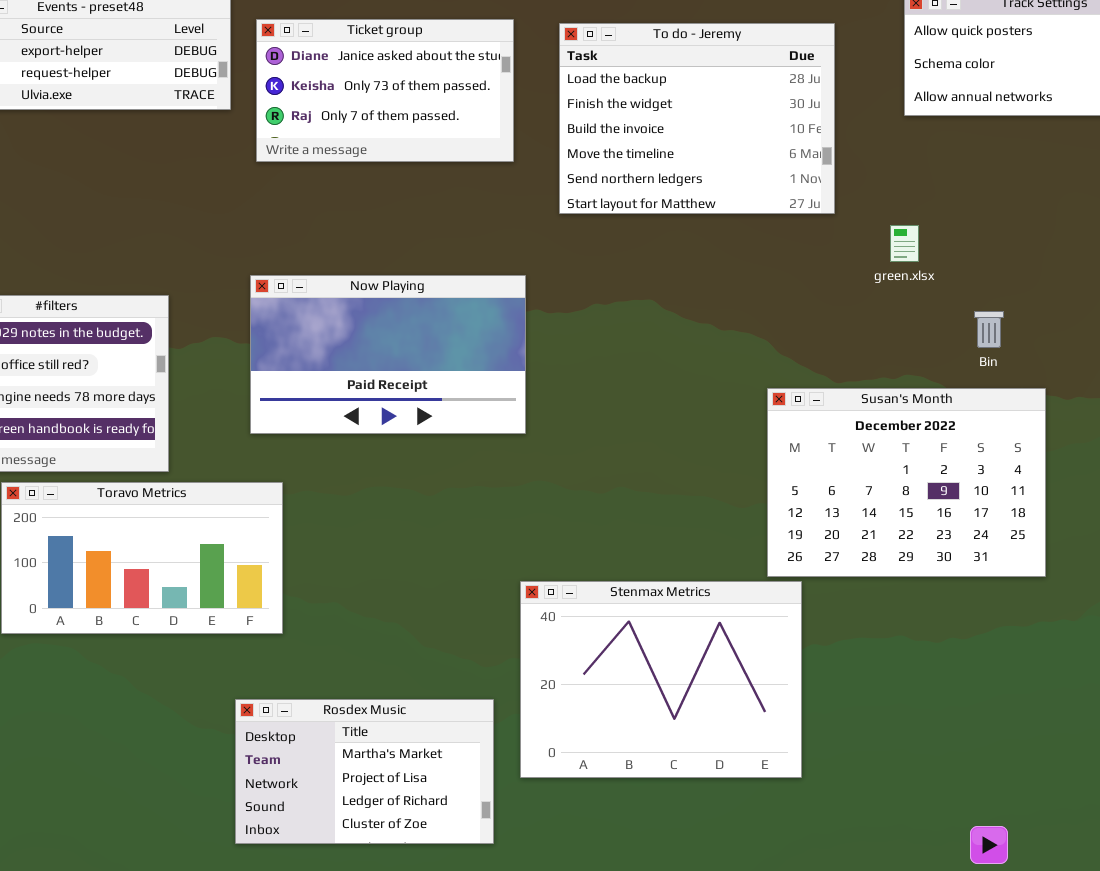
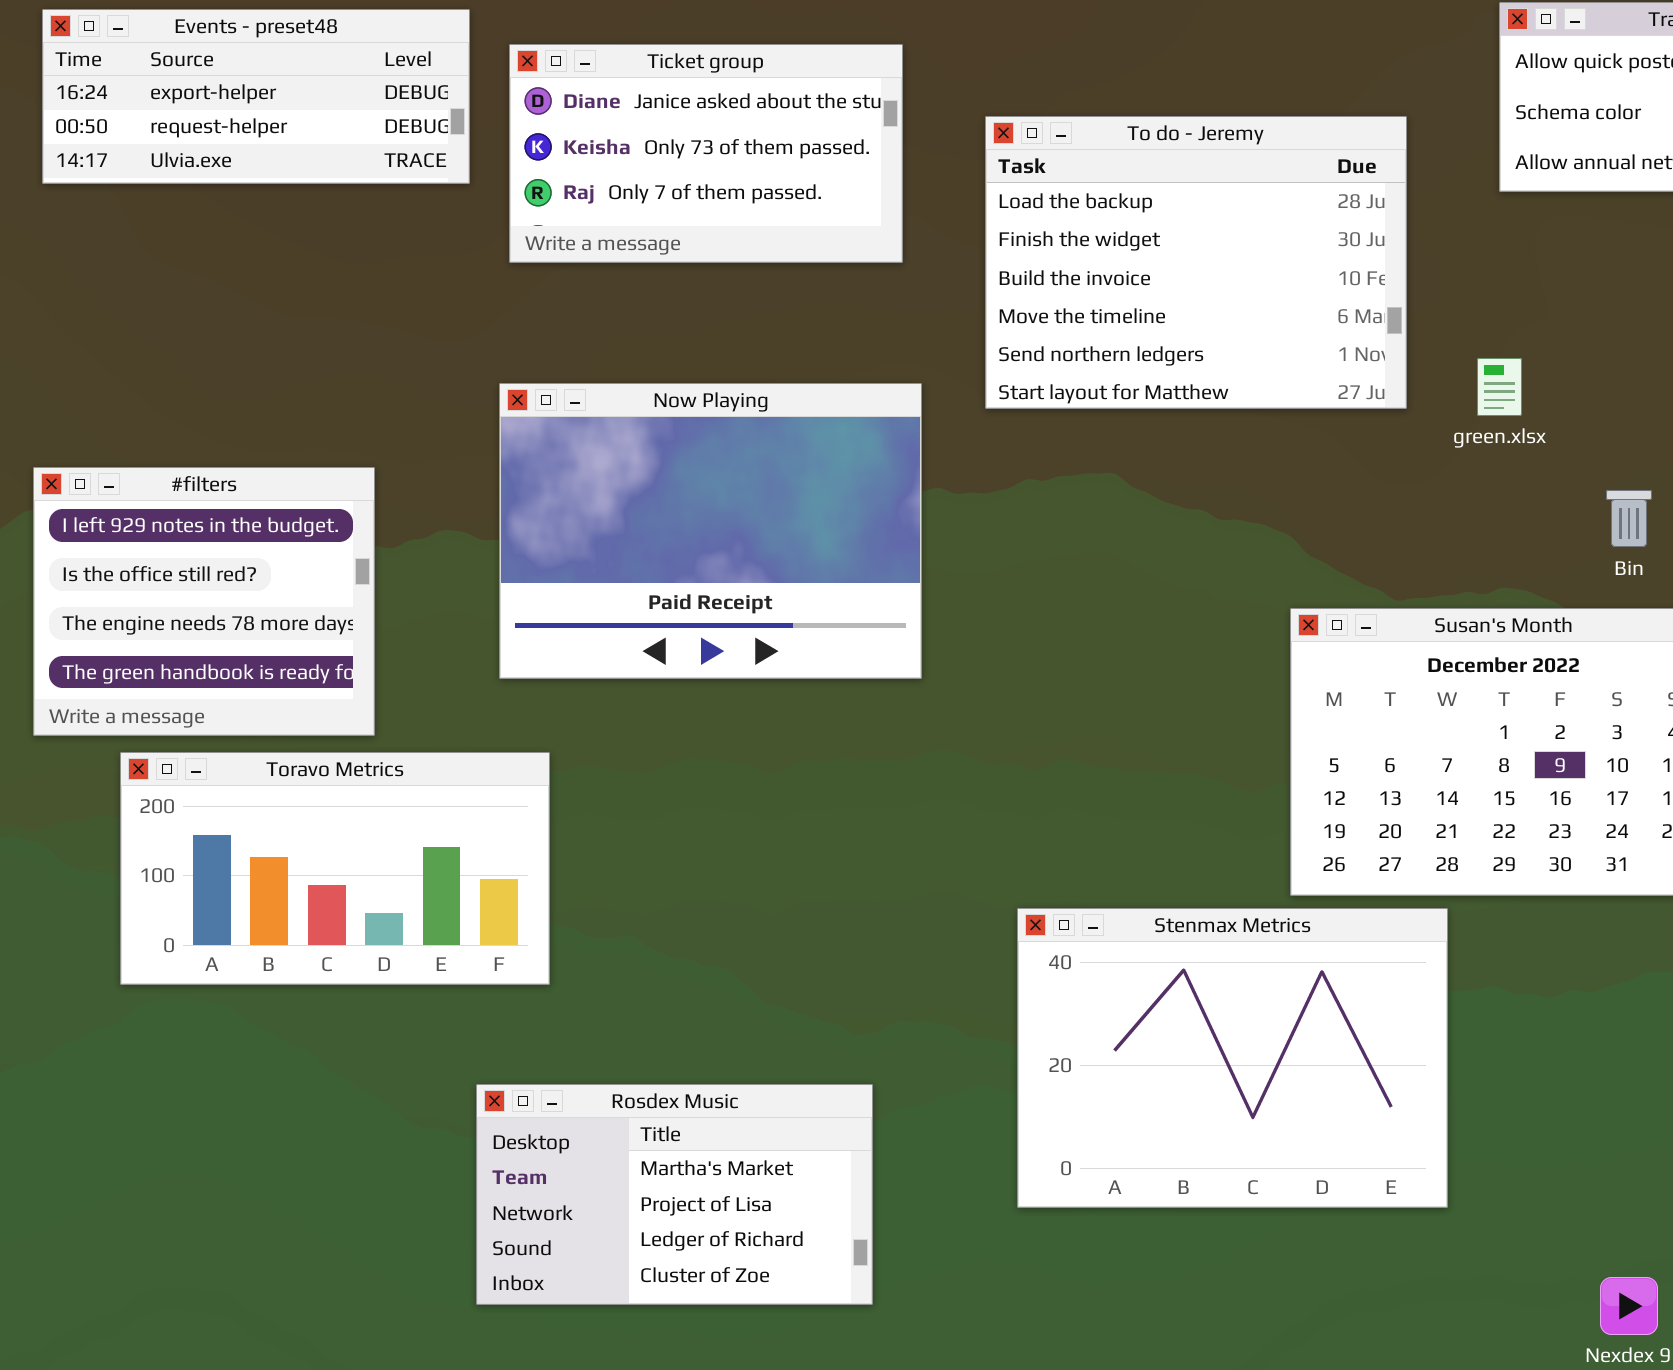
To do - Jeremy: [559,23,835,214] -> [985,116,1407,409], moved
Now Playing: [250,275,526,434] -> [499,383,922,679], resized
Stenmax Metrics: [520,581,802,778] -> [1017,908,1448,1208], moved

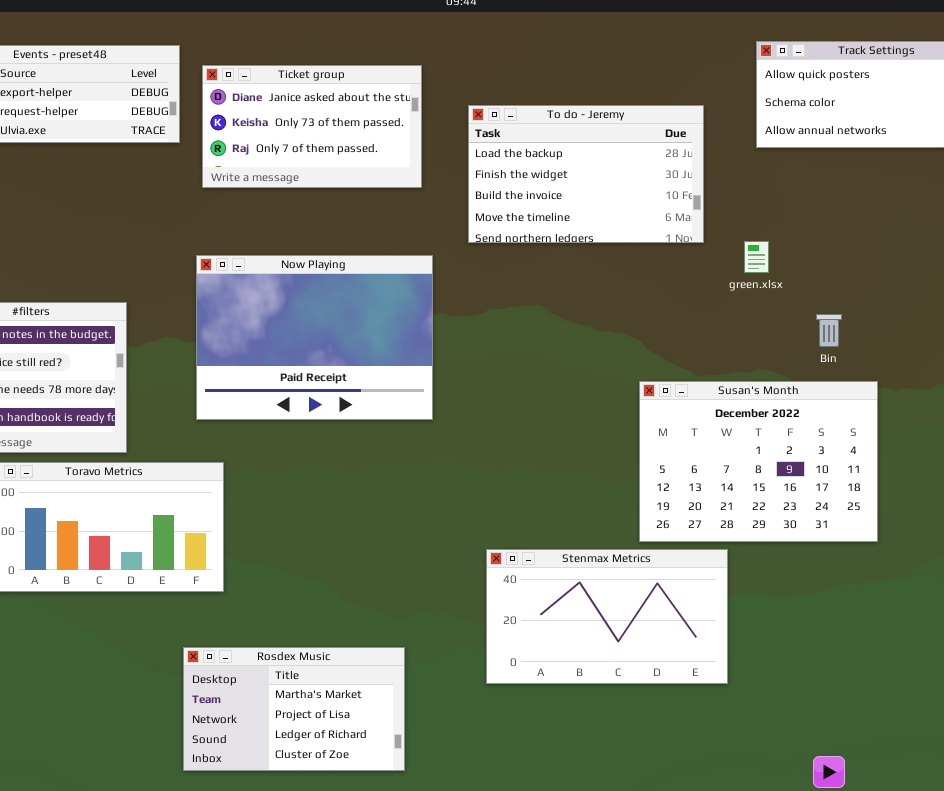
To do - Jeremy: [985,116,1407,409] -> [468,105,704,243], resized
Stenmax Metrics: [1017,908,1448,1208] -> [486,549,728,684], resized

